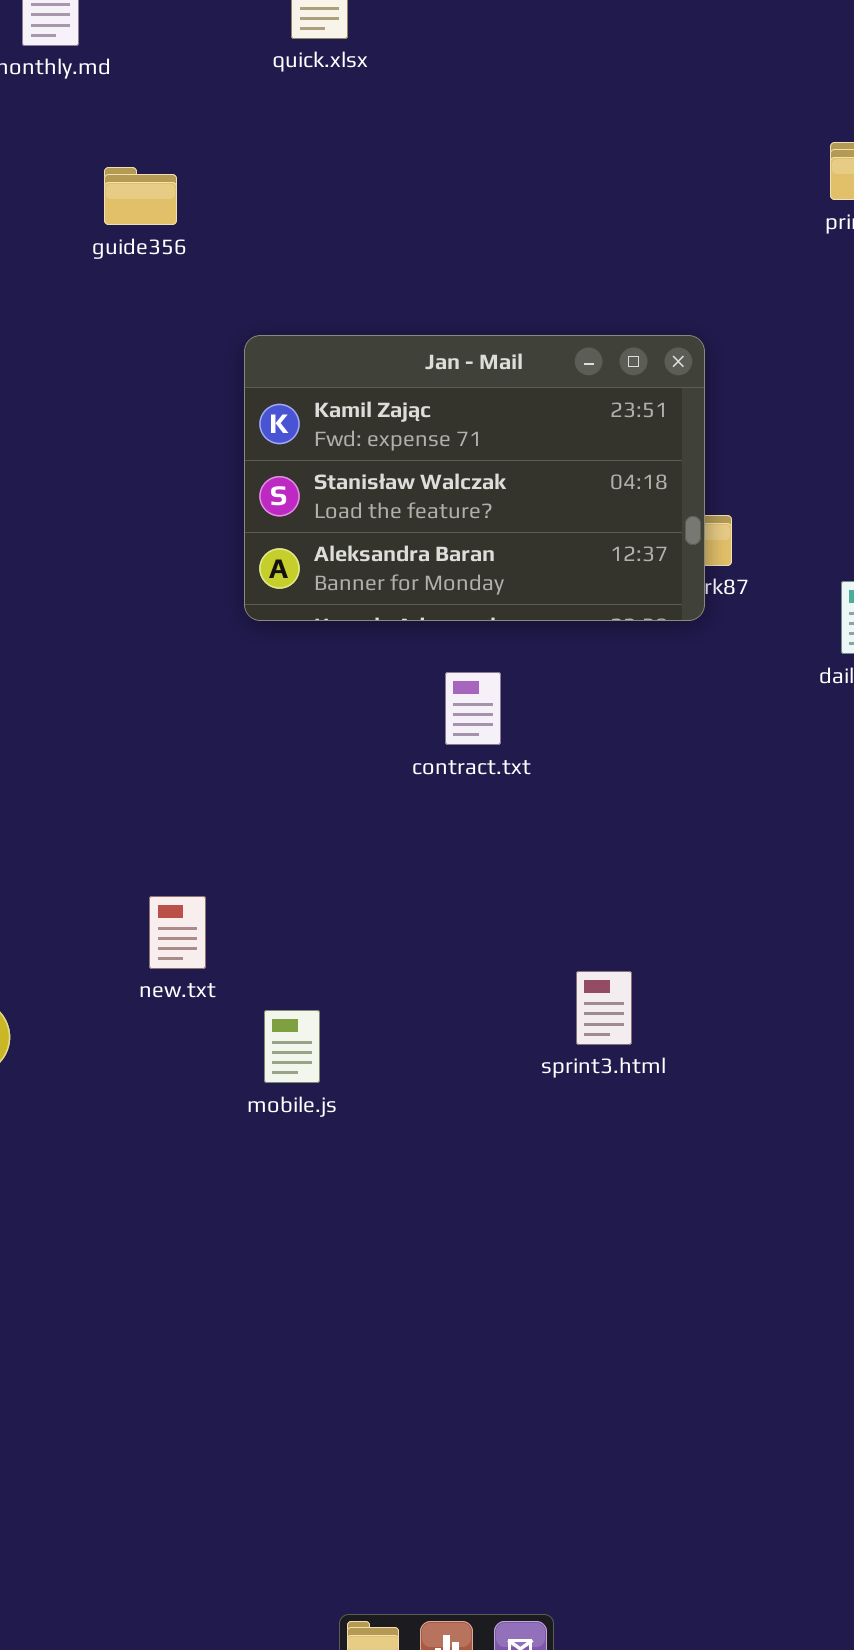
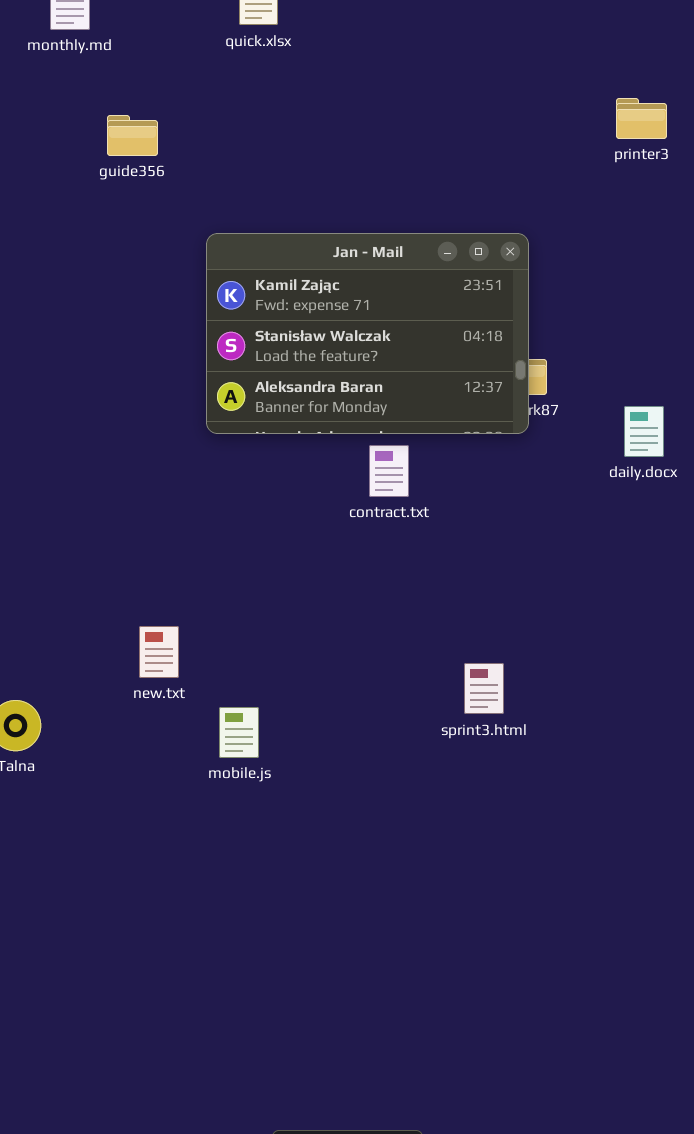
contract.txt: [445,672,501,745] -> [369,445,409,497], moved
sprint3.html: [576,971,632,1045] -> [464,663,504,714], moved

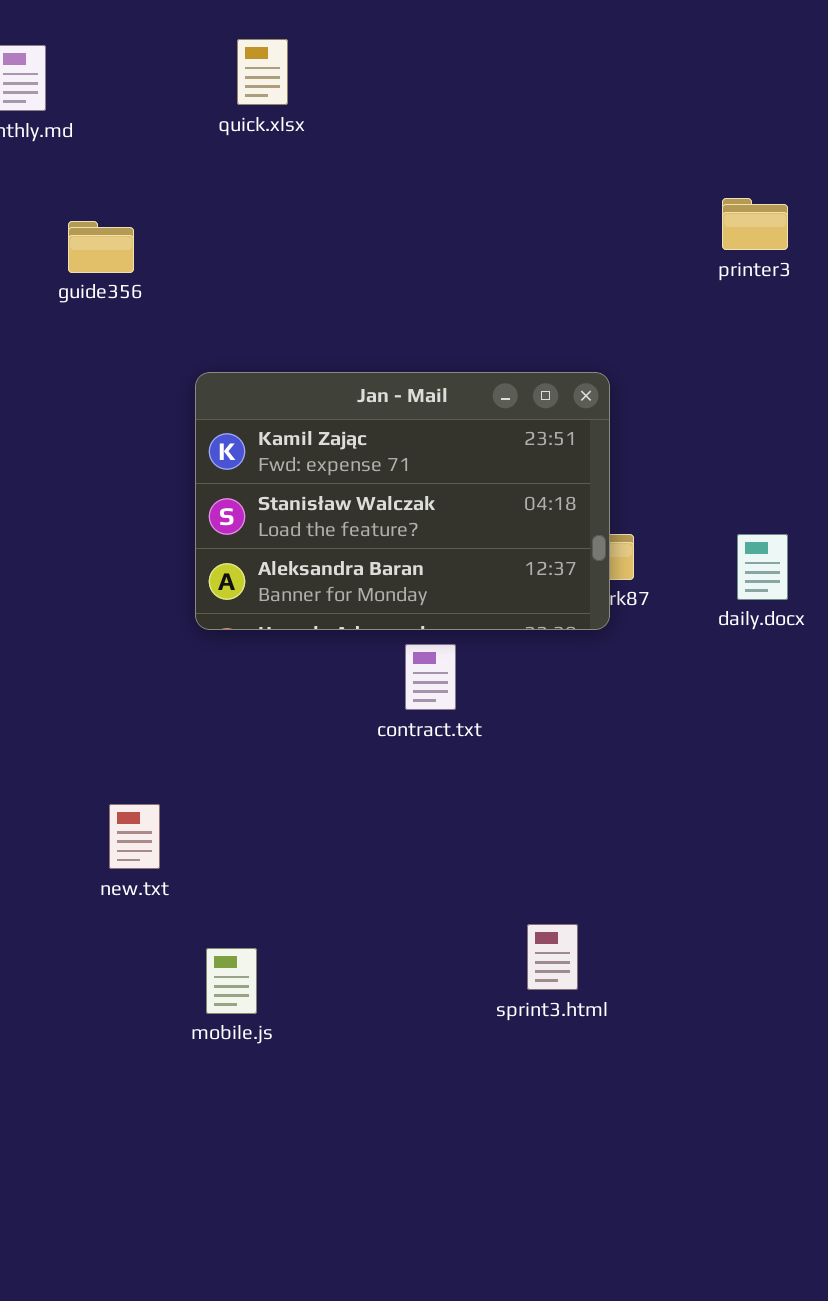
daily.docx: [624,406,664,457] -> [737,534,788,600], moved
new.txt: [139,626,179,678] -> [109,804,160,869], moved
mobile.js: [219,707,259,758] -> [206,948,257,1014], moved

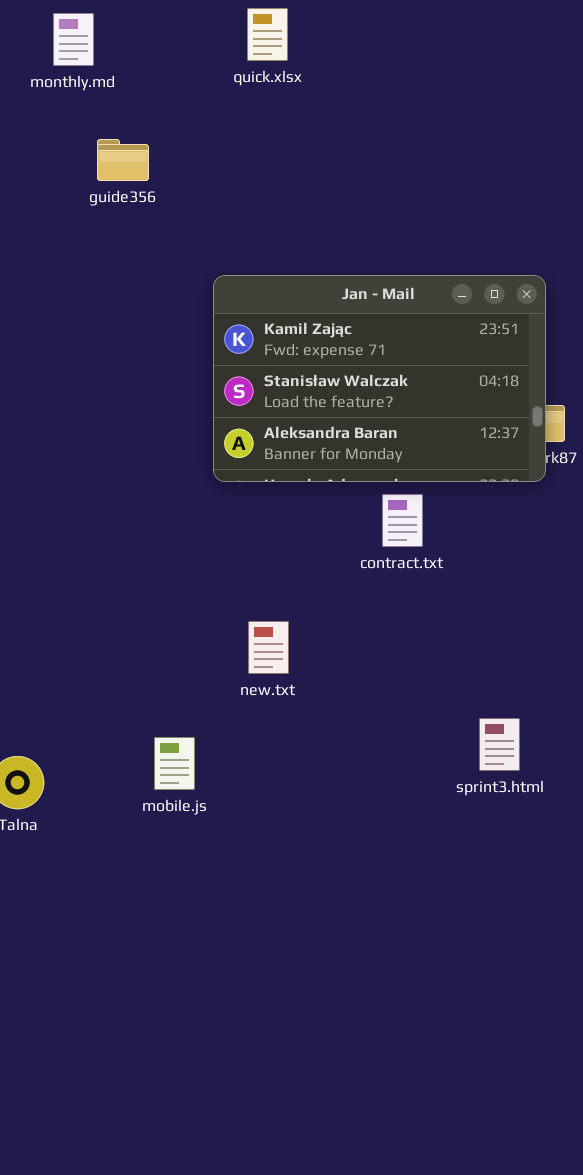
guide356: [68,221,134,273] -> [97,139,149,181], moved
new.txt: [109,804,160,869] -> [248,621,289,674], moved
mobile.js: [206,948,257,1014] -> [154,737,195,790], moved

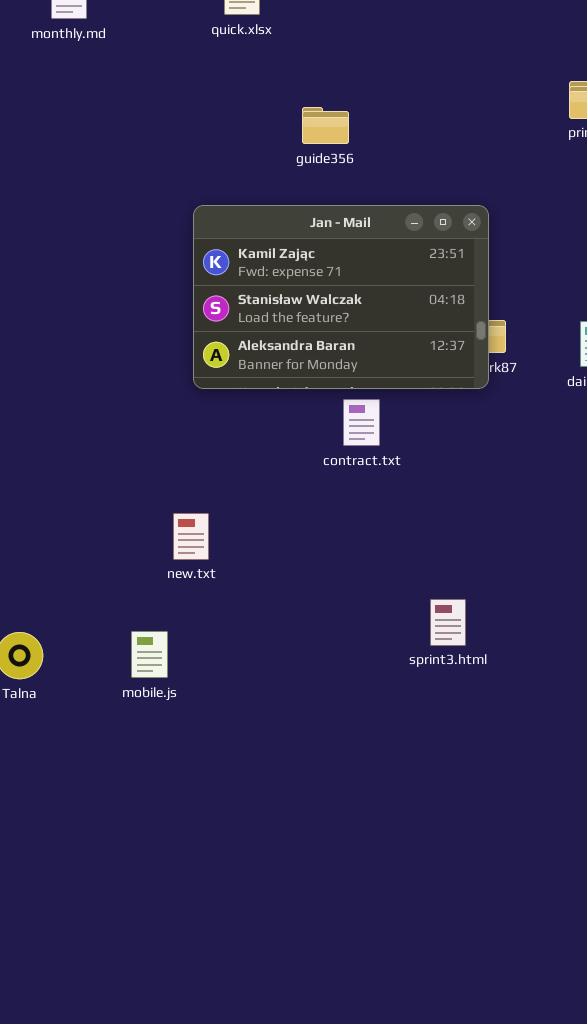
guide356: [97,139,149,181] -> [302,107,349,144], moved
new.txt: [248,621,289,674] -> [173,513,209,560], moved
mobile.js: [154,737,195,790] -> [131,631,168,678], moved

